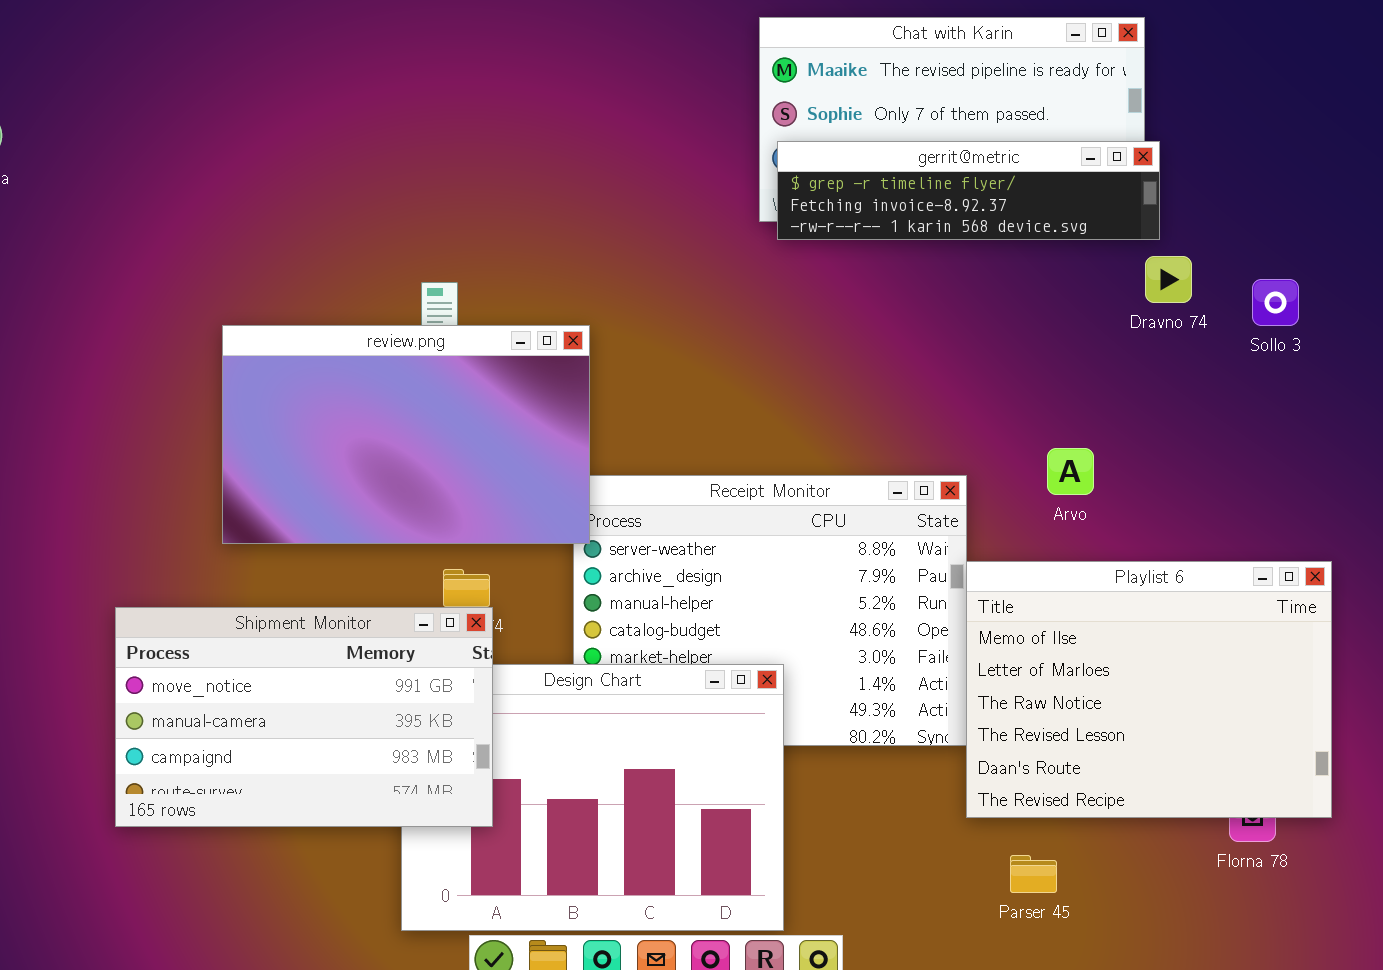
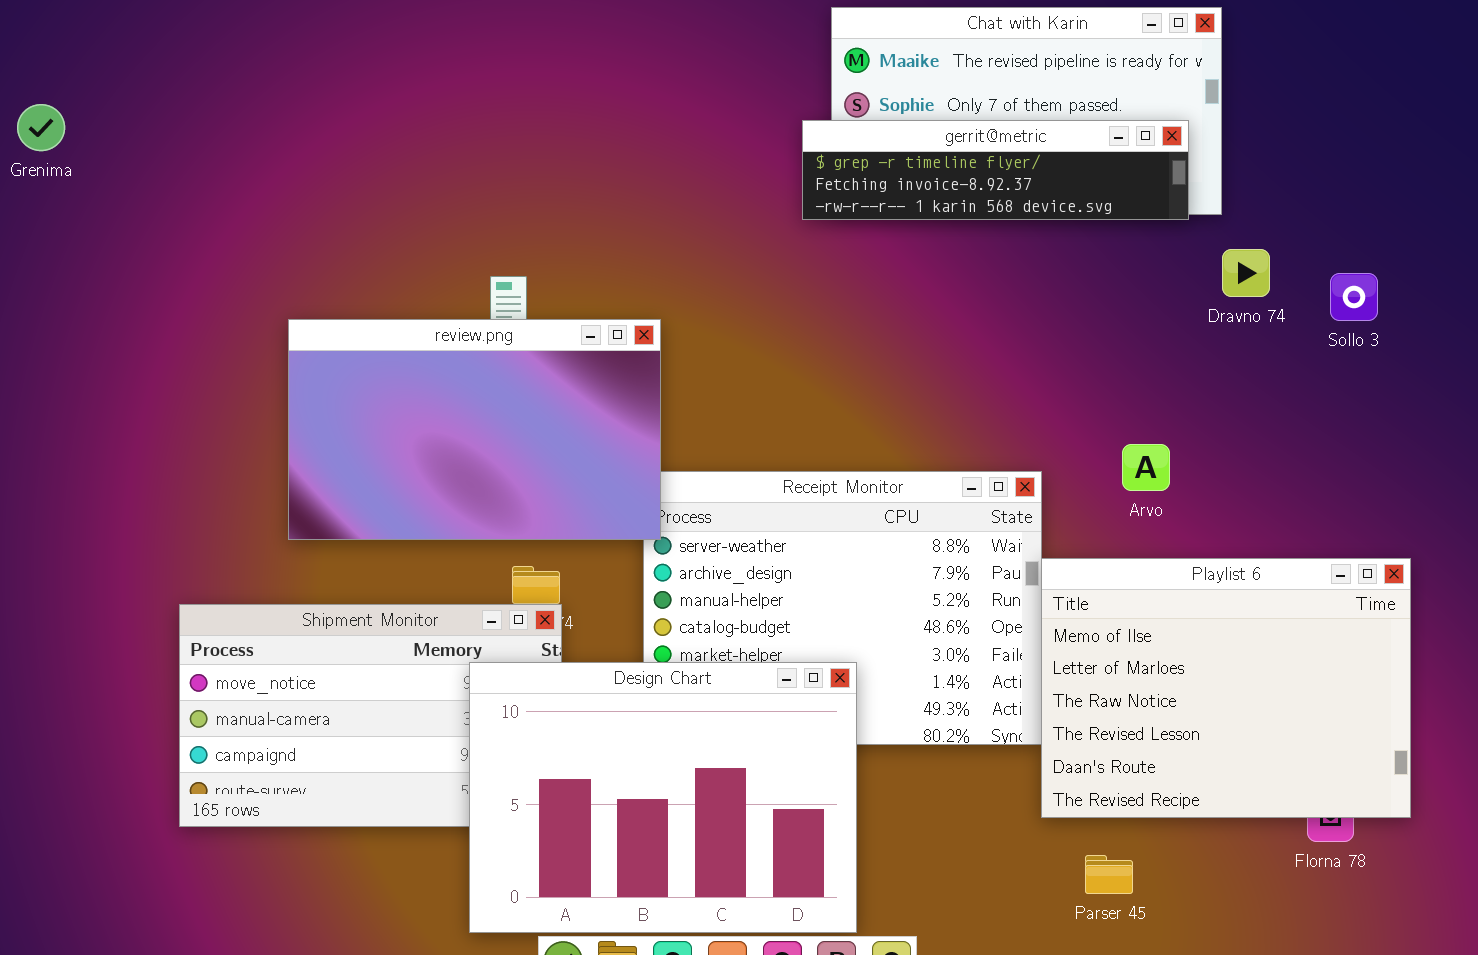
gerrit@metric: [777,141,1160,240] -> [802,120,1189,220], moved
Design Chart: [401,664,784,931] -> [469,662,857,933], raised

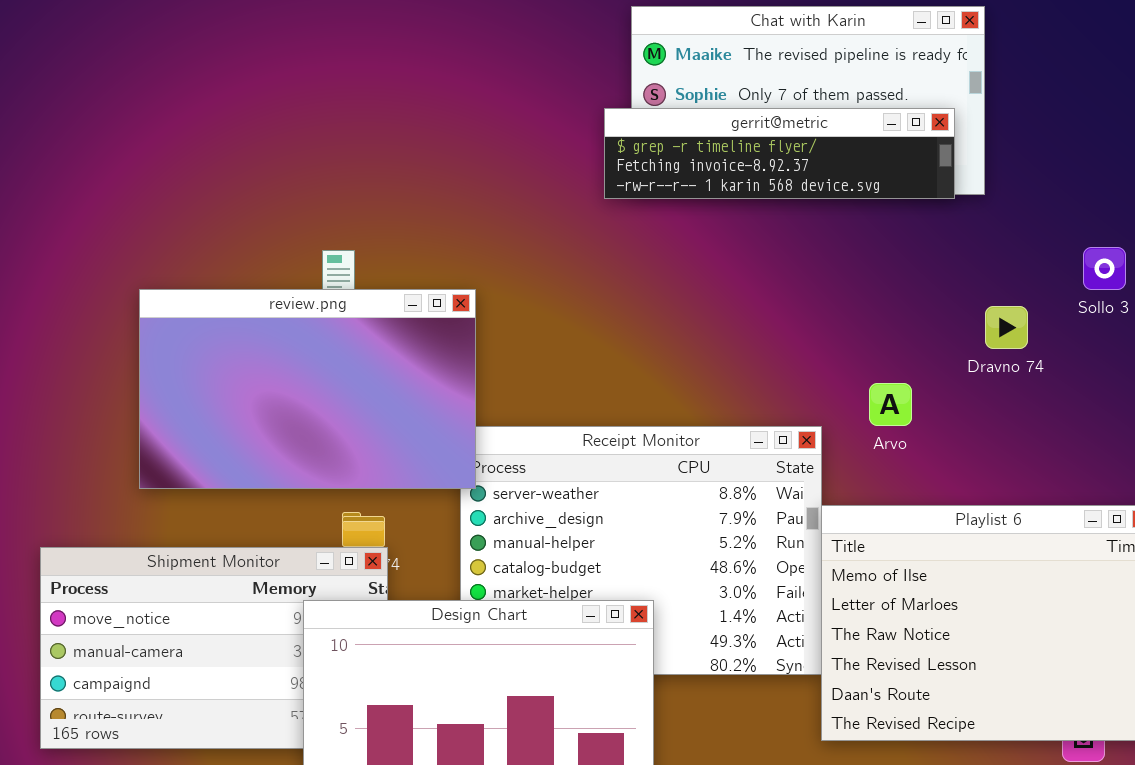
Dravno 74: [1222,249,1270,297] -> [985,306,1028,349], moved
Arvo: [1122,444,1170,491] -> [869,383,912,426], moved

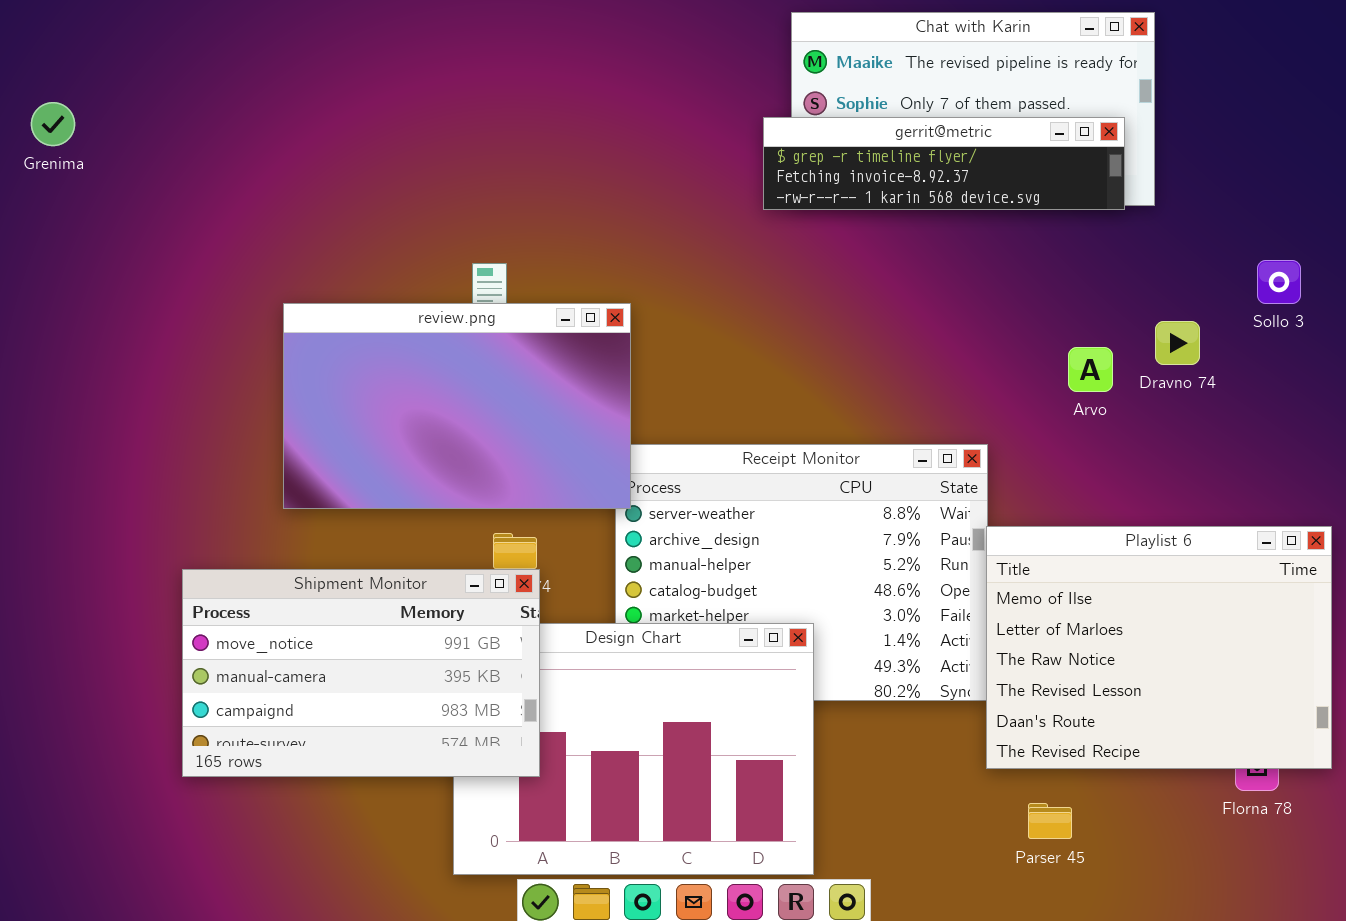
Arvo: [869,383,912,426] -> [1068,347,1113,392], moved
Shipment Monitor: [40,547,388,749] -> [182,569,540,777], raised

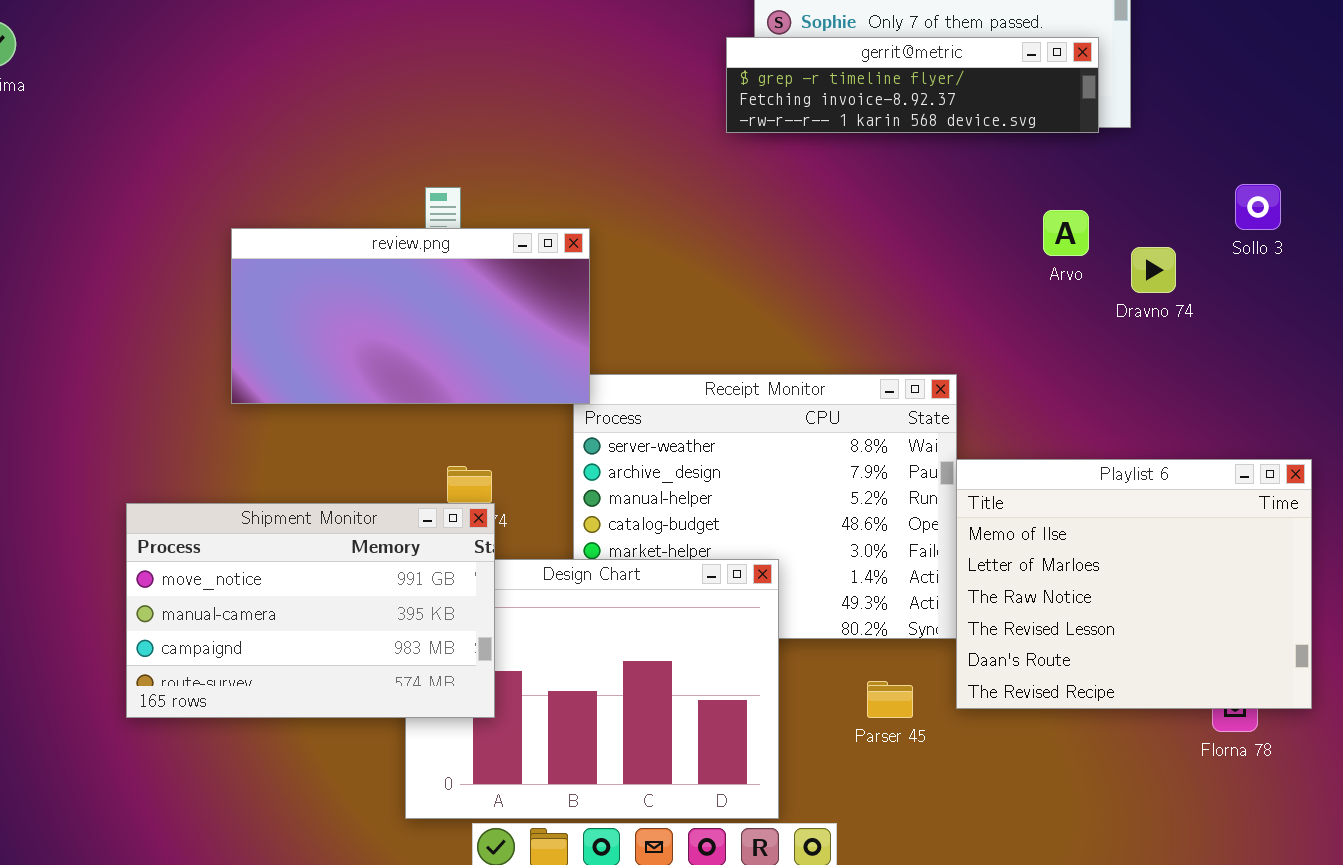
review.png: [283,303,631,509] -> [231,228,590,404], resized
Arvo: [1068,347,1113,392] -> [1043,210,1089,256], moved
Parser 45: [1028,803,1072,839] -> [867,681,913,718], moved

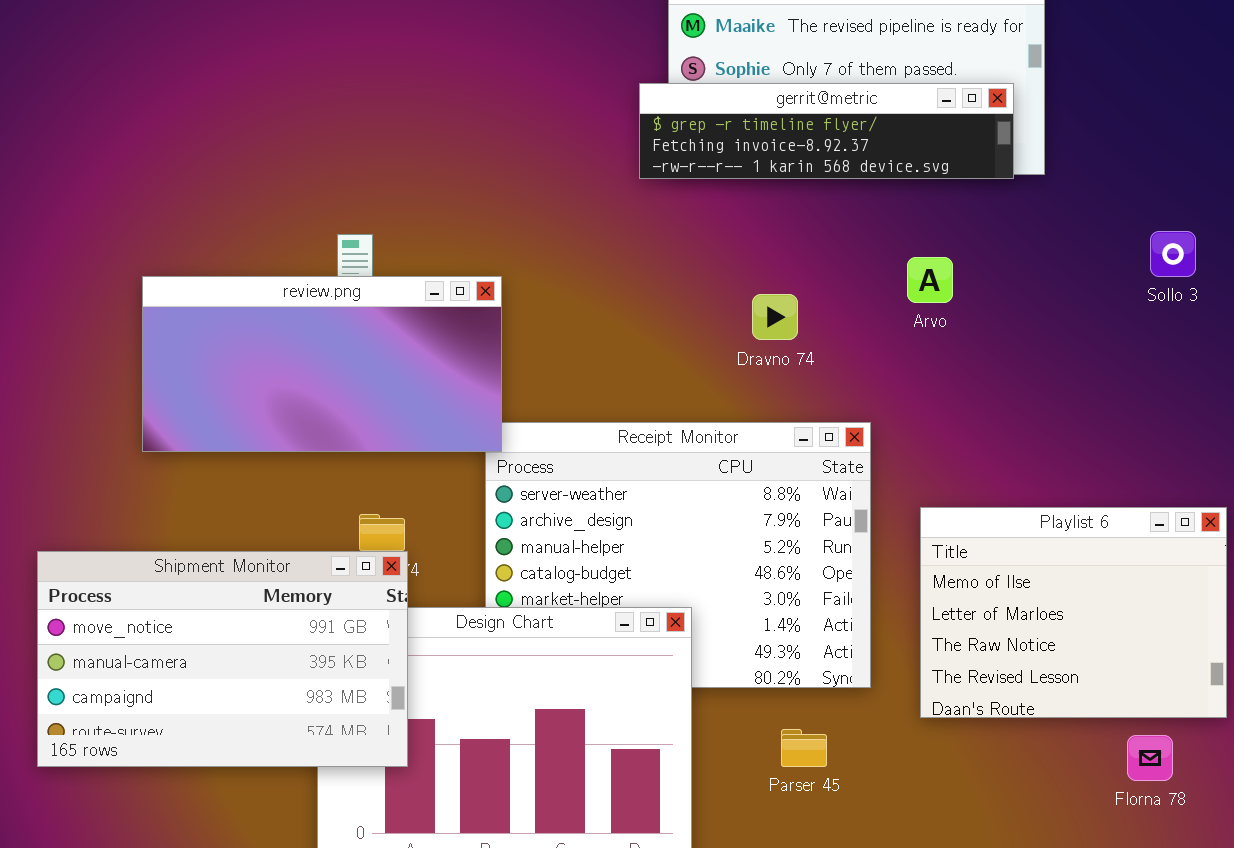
Arvo: [1043,210,1089,256] -> [907,257,953,303], moved
Dravno 74: [1131,247,1176,293] -> [752,294,798,340], moved
Playlist 6: [956,459,1312,709] -> [920,507,1227,718], resized

